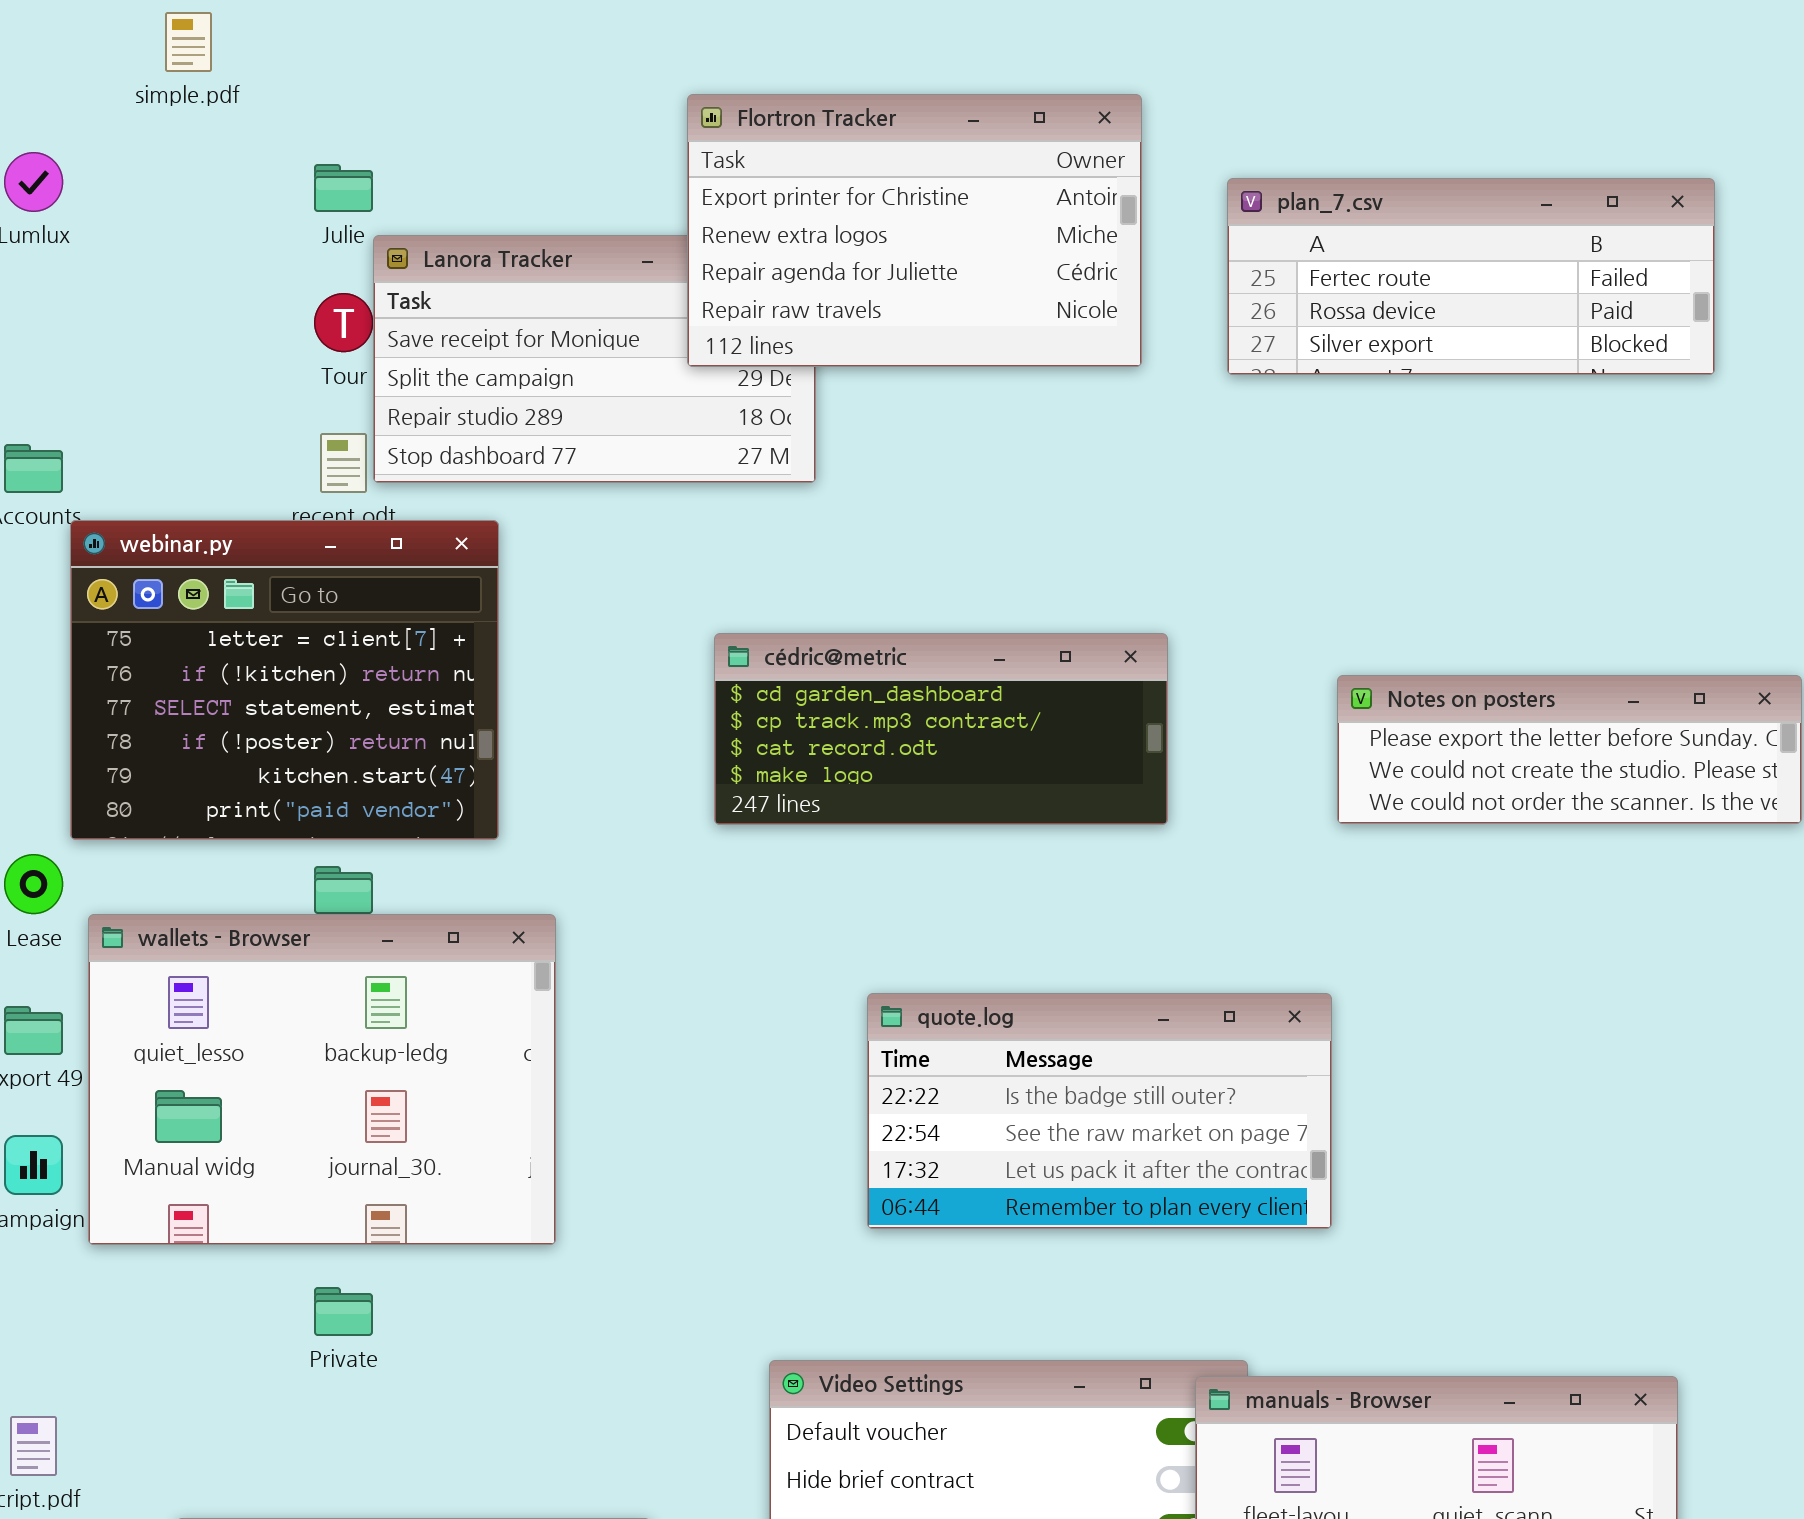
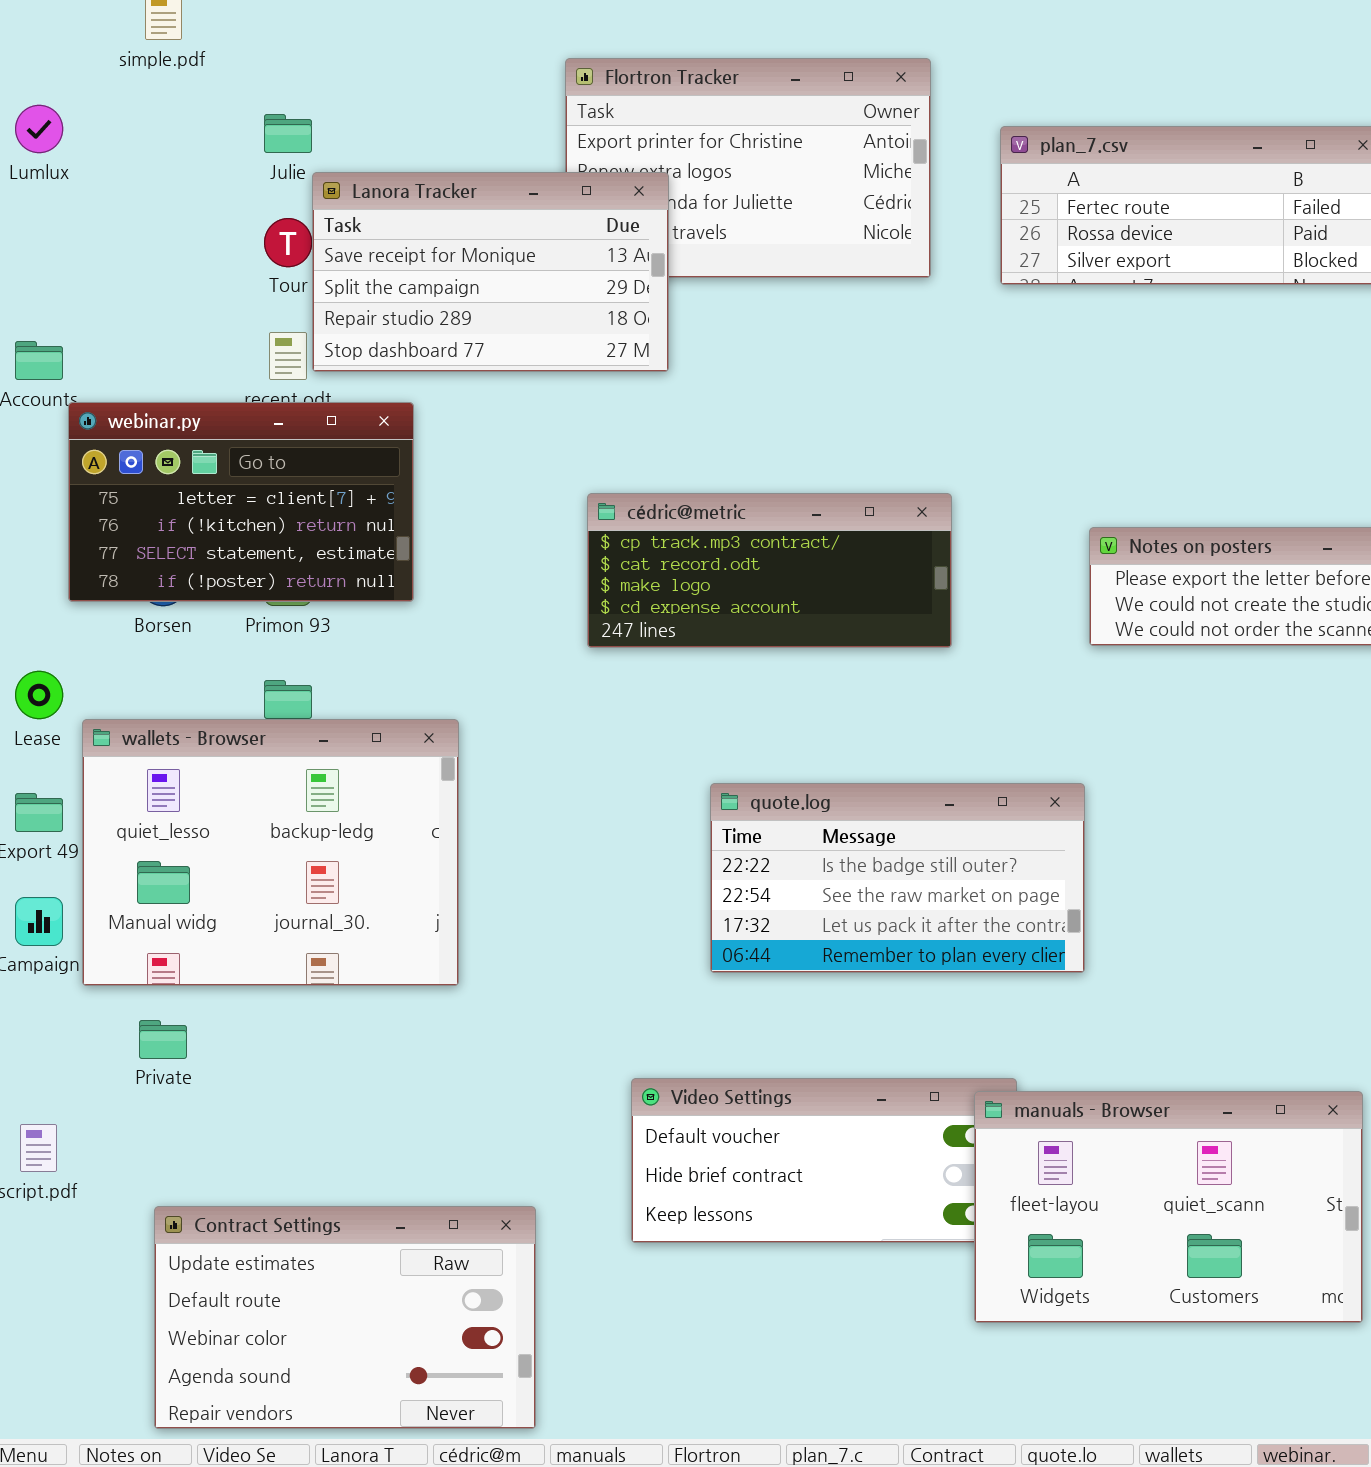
Lanora Tracker: [373,235,816,483] -> [312,172,669,372], raised
webinar.py: [70,520,499,840] -> [68,402,414,602], resized
cédric@metric: [714,633,1168,825] -> [587,493,952,648], scrolled down 1 row
Private: [314,1287,373,1336] -> [139,1020,187,1059], moved

